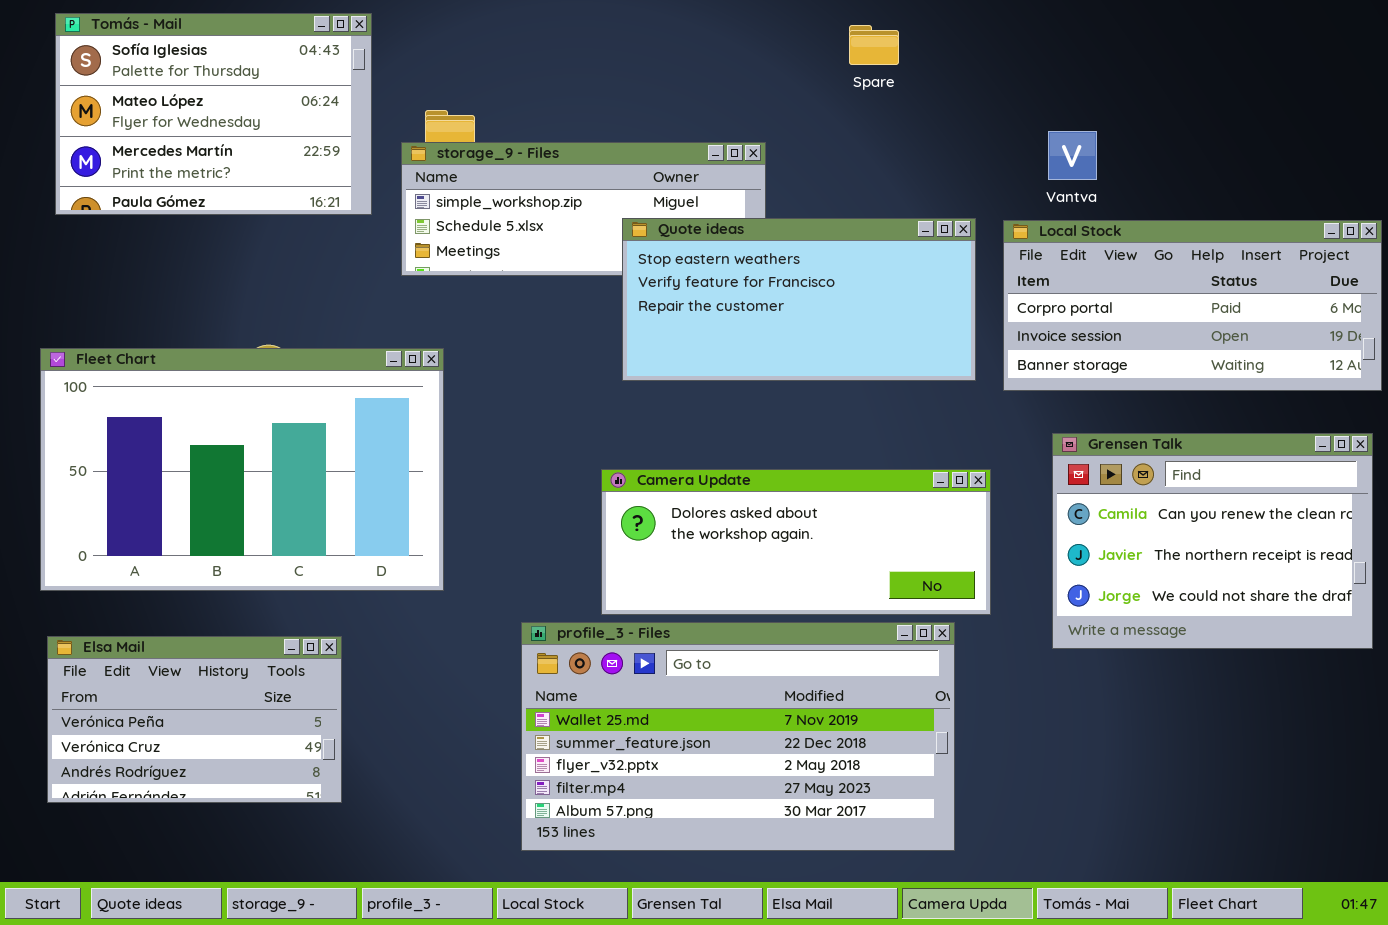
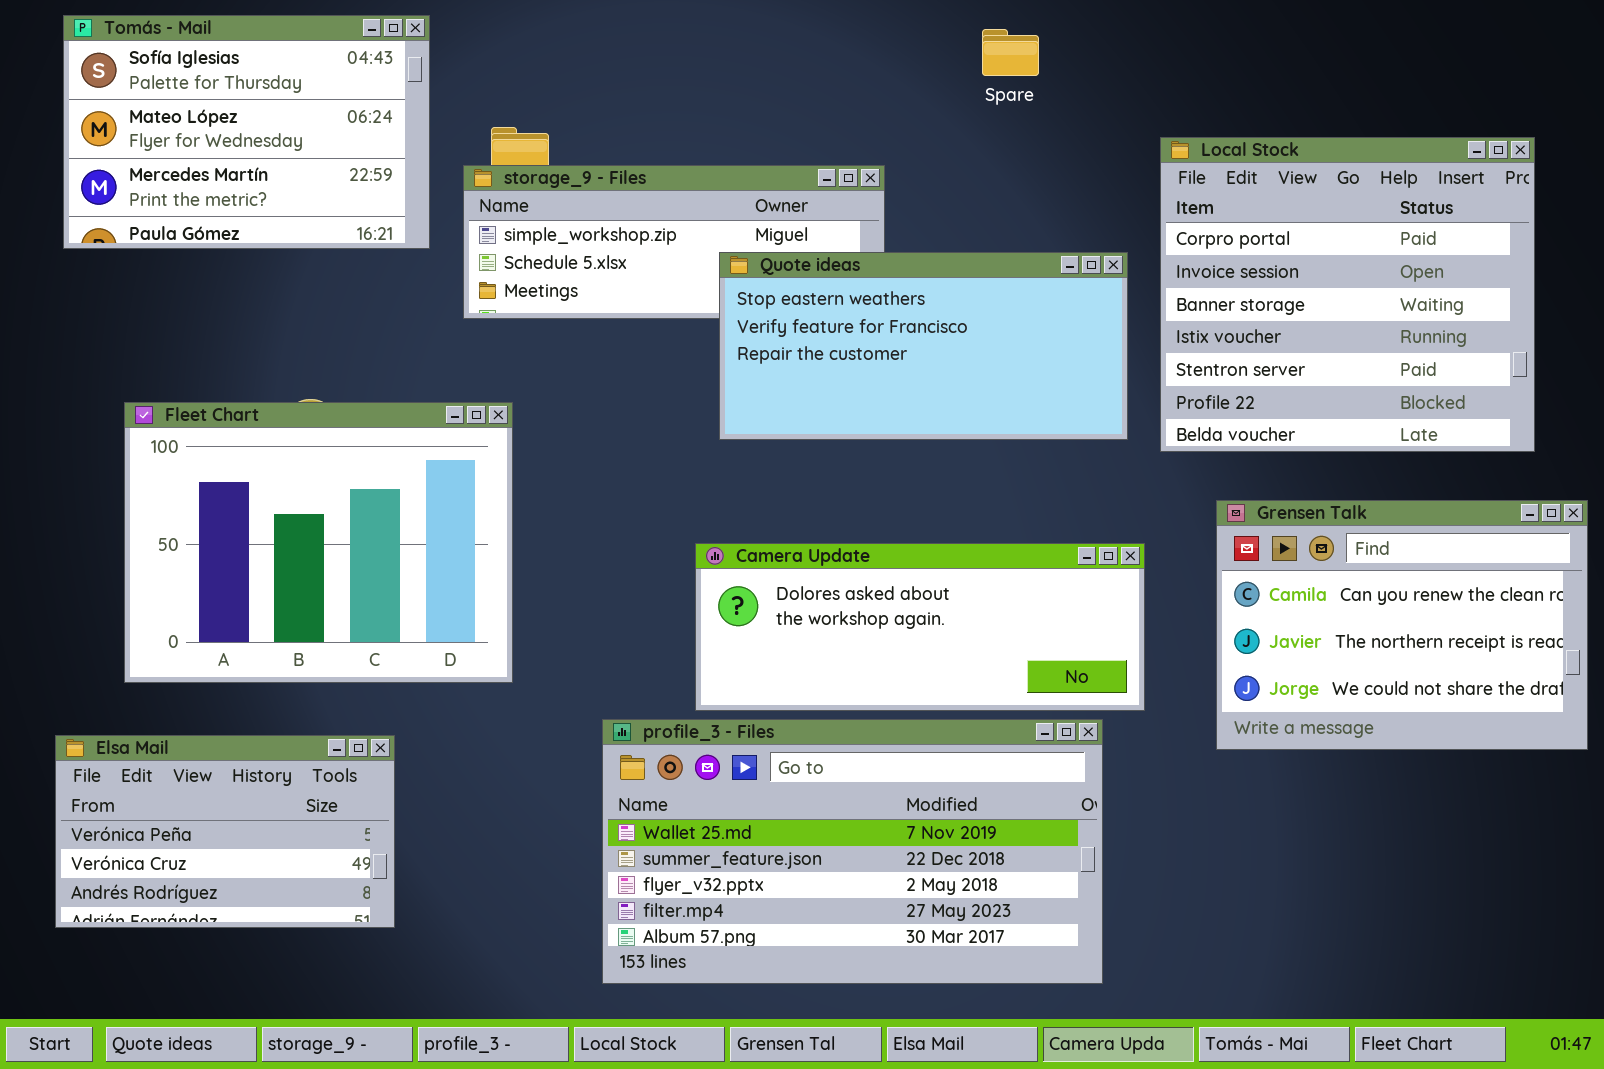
Local Stock: [1003,220,1382,391] -> [1160,137,1535,452], resized
Fleet Chart: [40,348,444,591] -> [124,402,513,683], resized

